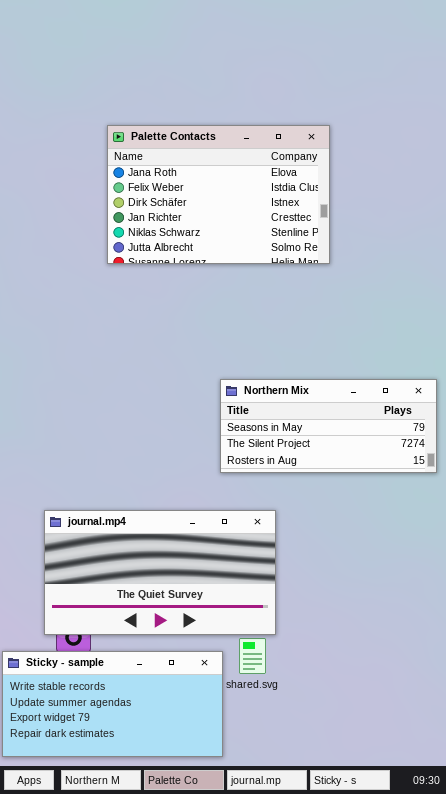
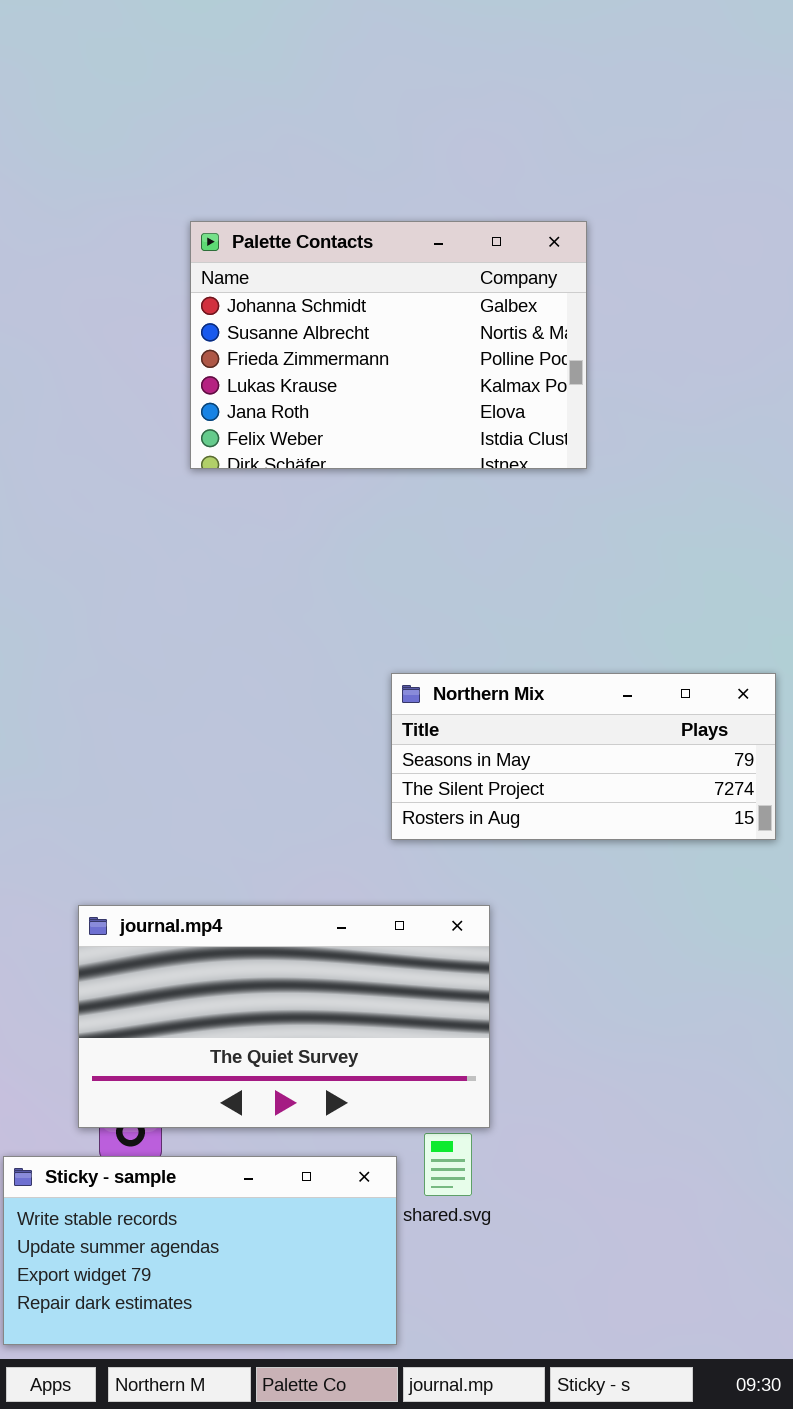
Palette Contacts: [107,125,330,264] -> [190,221,587,469], scrolled up 4 rows

